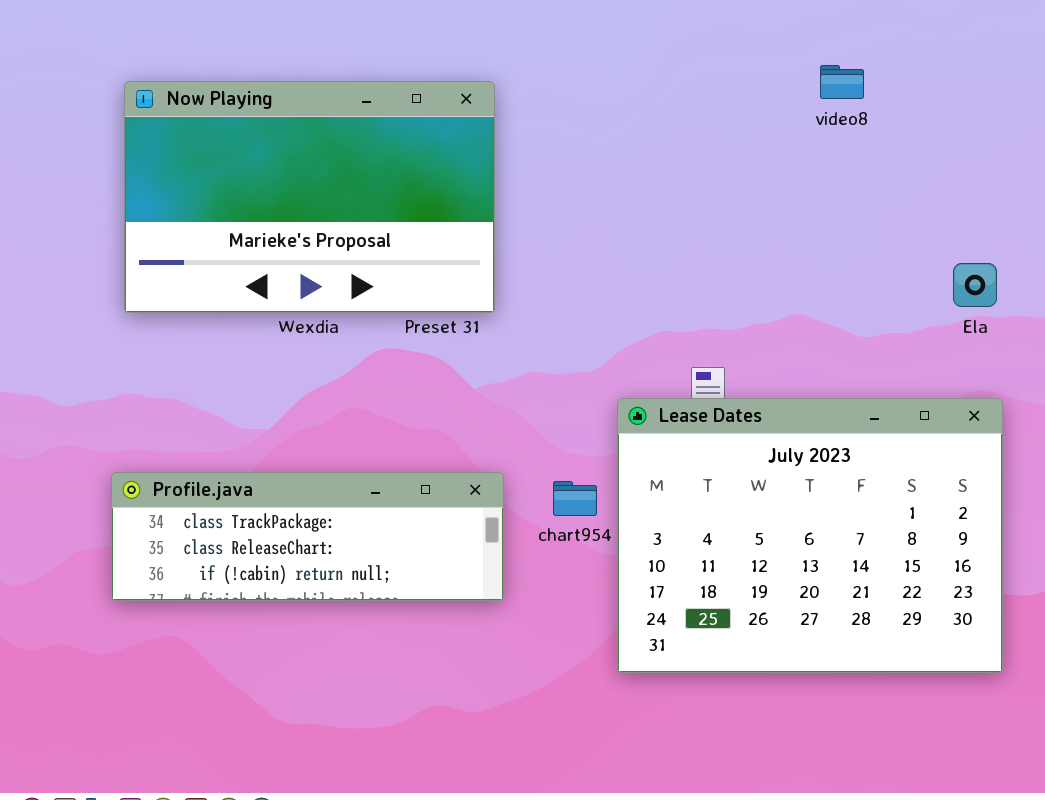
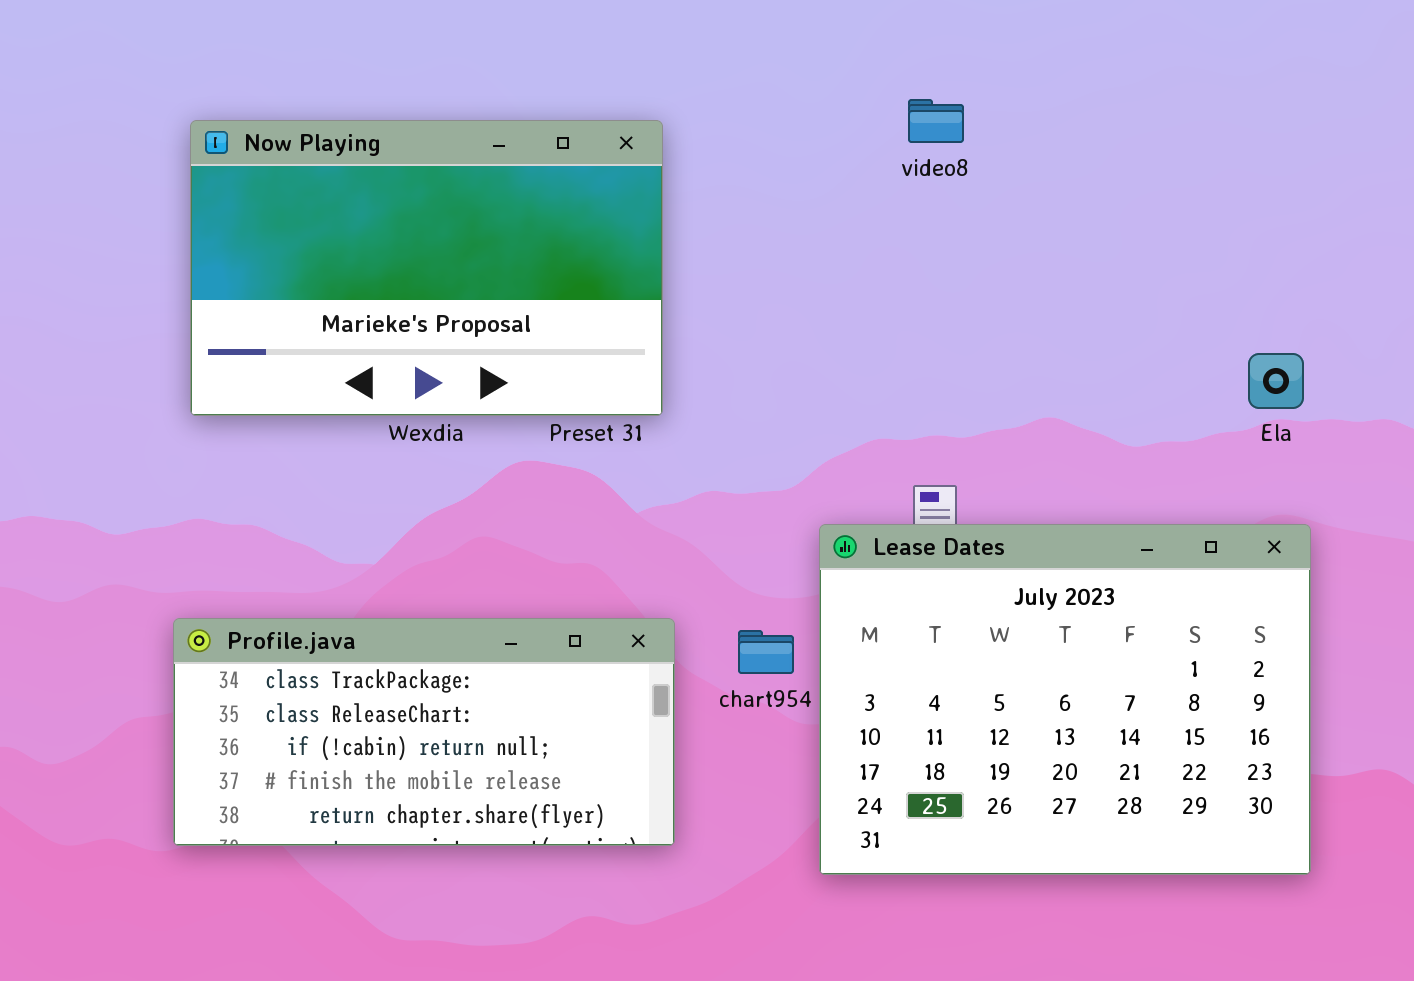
video8: [820,65,864,99] -> [908,99,964,143], moved
Profile.java: [111,472,504,601] -> [173,618,675,846], resized

